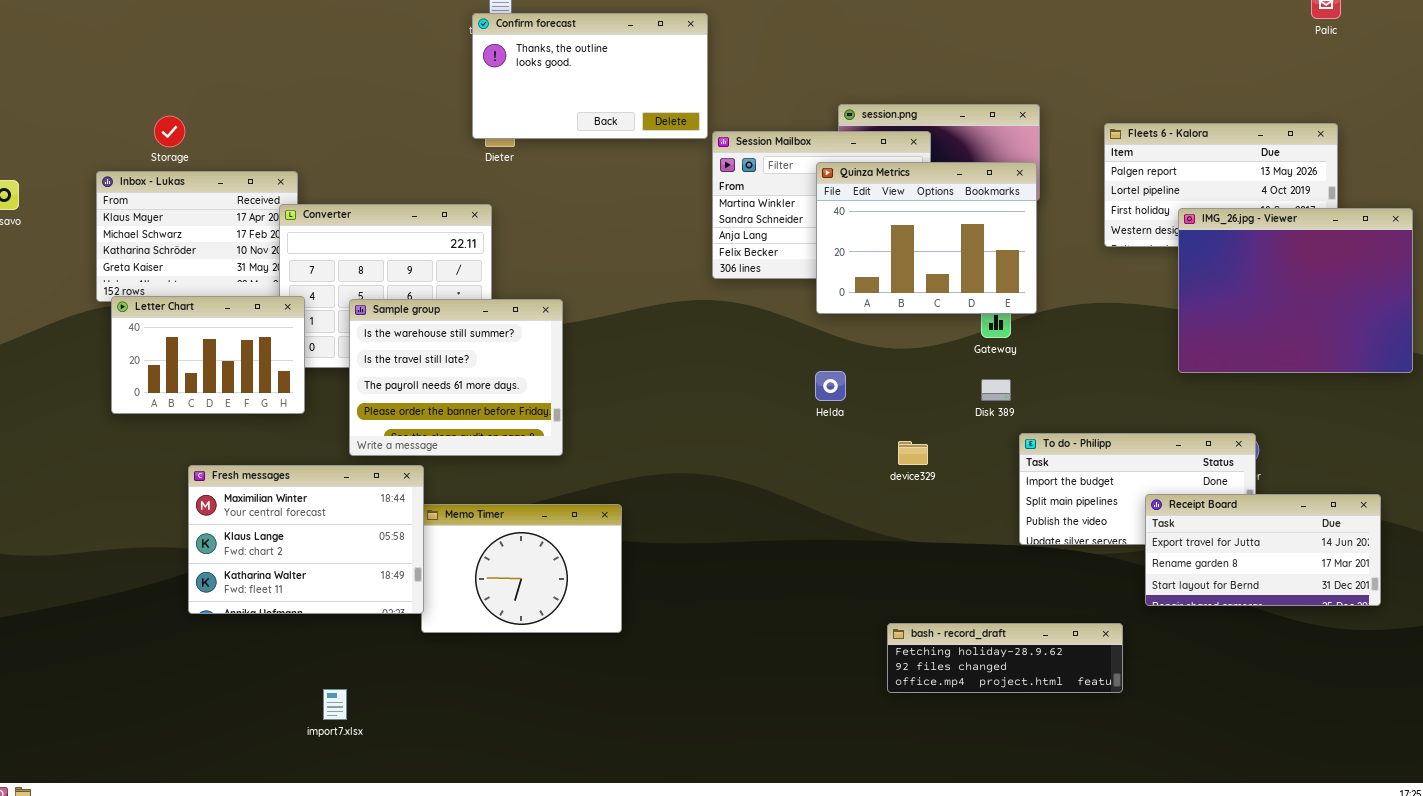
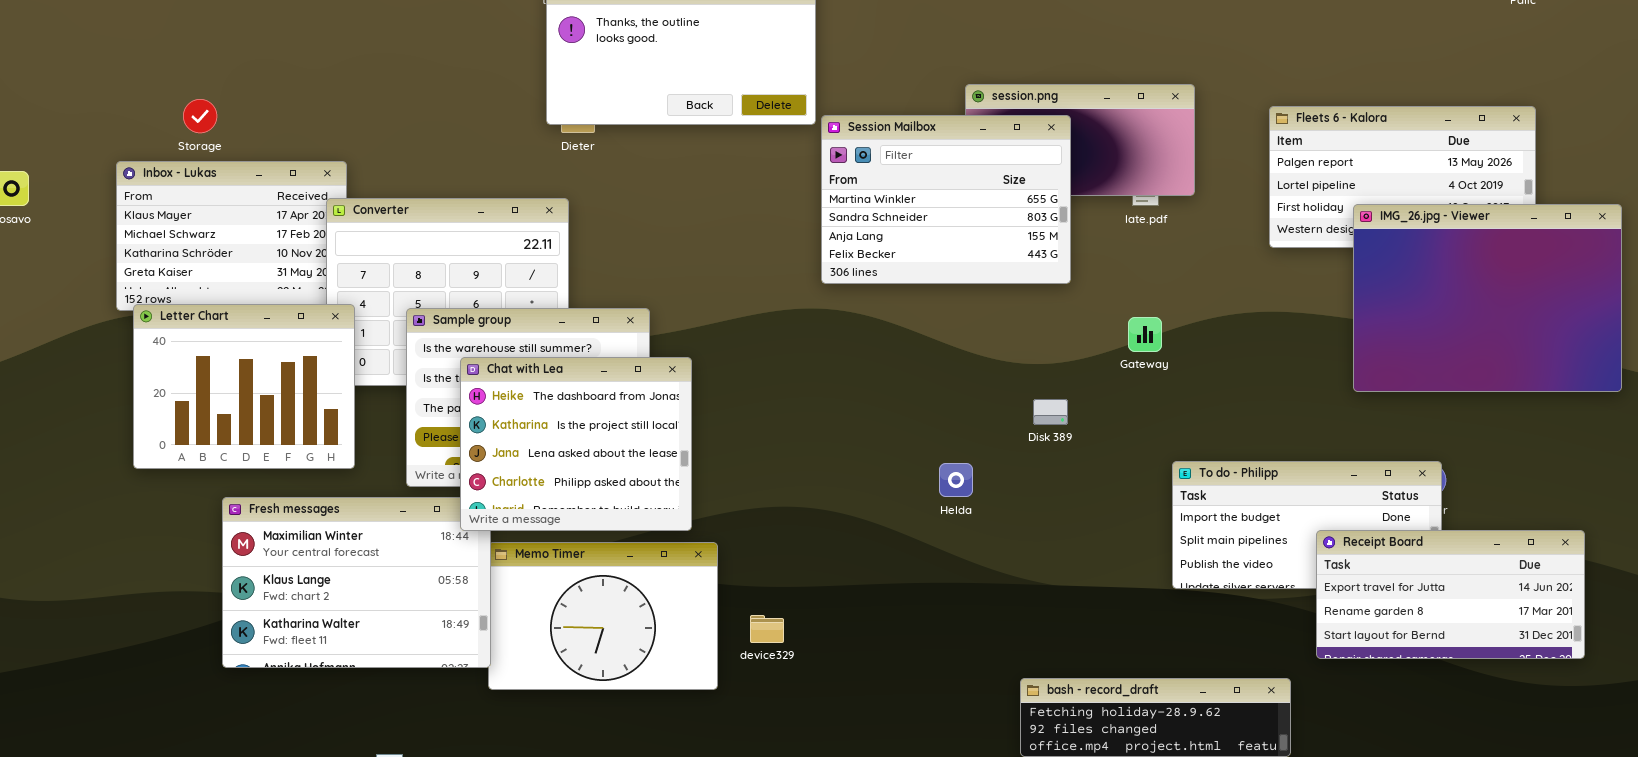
Quinza Metrics: [816,162,1037,314] -> none, closed
Letter Chart: [111,296,305,414] -> [133,304,355,469], resized
Chat with Lea: none -> [460,357,692,531], opened
Helda: [815,371,846,401] -> [939,463,973,497], moved
Disk 389: [981,379,1011,401] -> [1033,399,1068,425], moved
device329: [898,441,928,465] -> [750,615,784,643], moved

